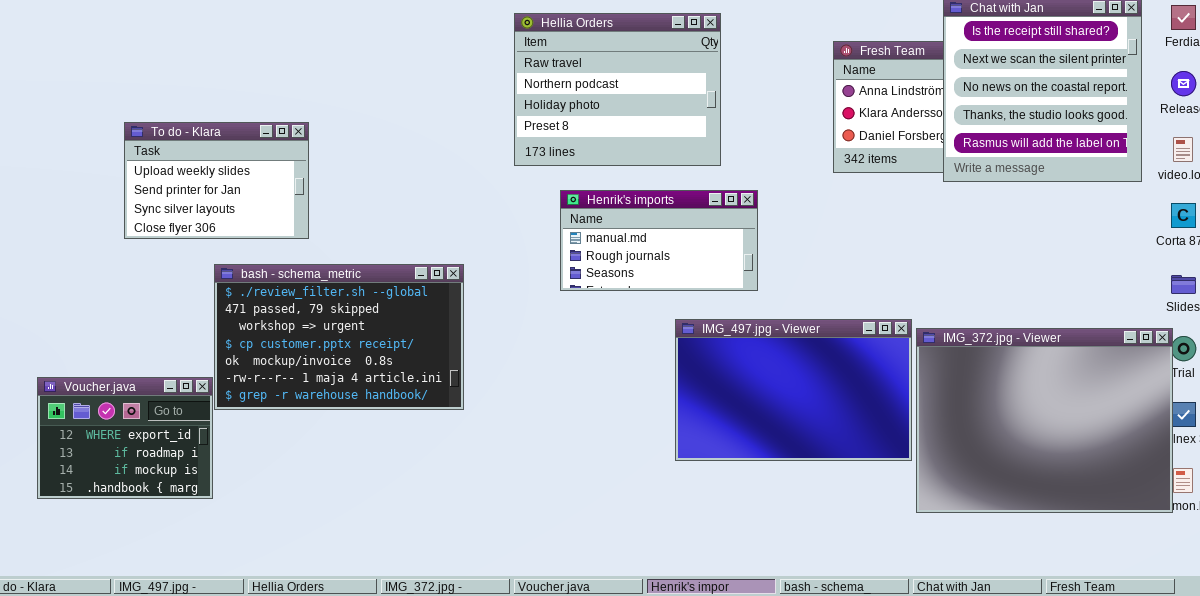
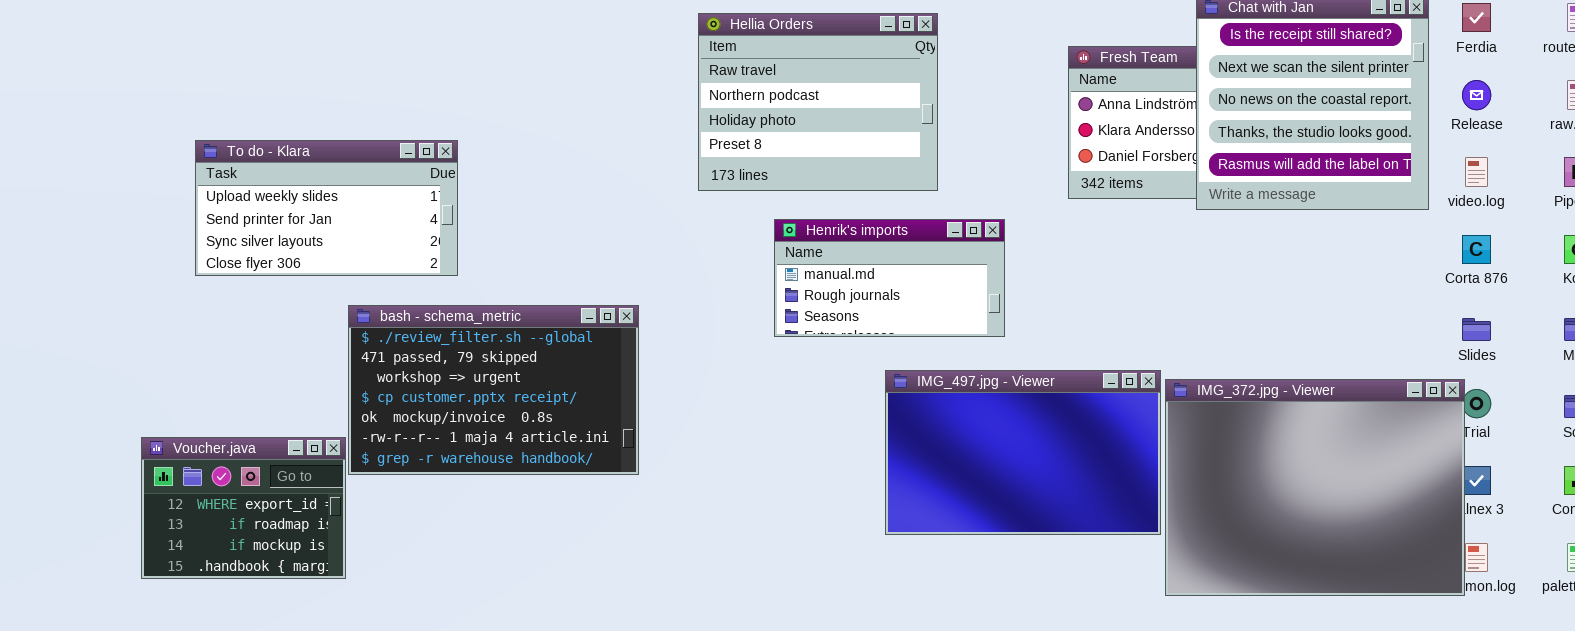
To do - Klara: [124,122,309,239] -> [195,140,458,276], resized
Henrik's imports: [560,190,758,291] -> [774,219,1005,337], moved

